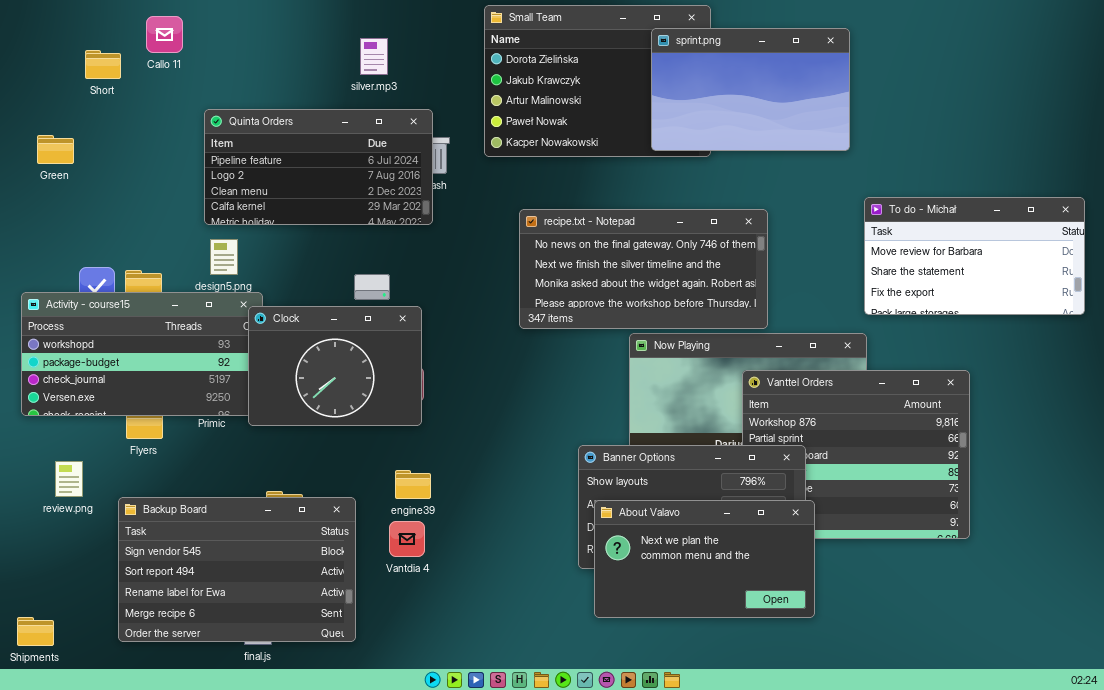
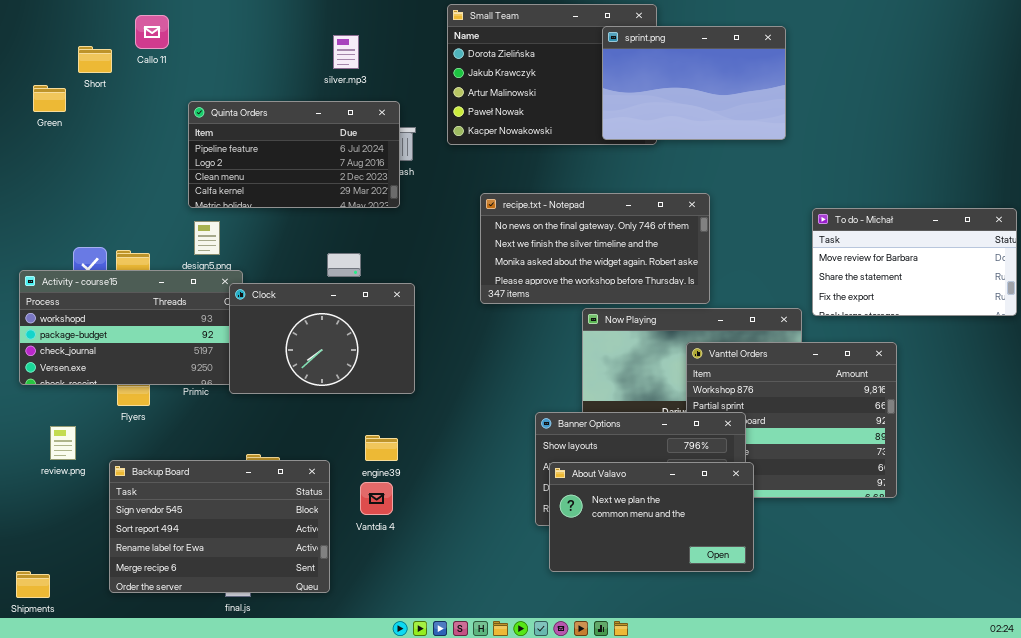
Green: [37,135,74,164] -> [33,85,66,112], moved
To do - Michał: [864,197,1085,315] -> [812,208,1017,316], moved
Clock: [248,306,422,426] -> [229,283,415,394], resized

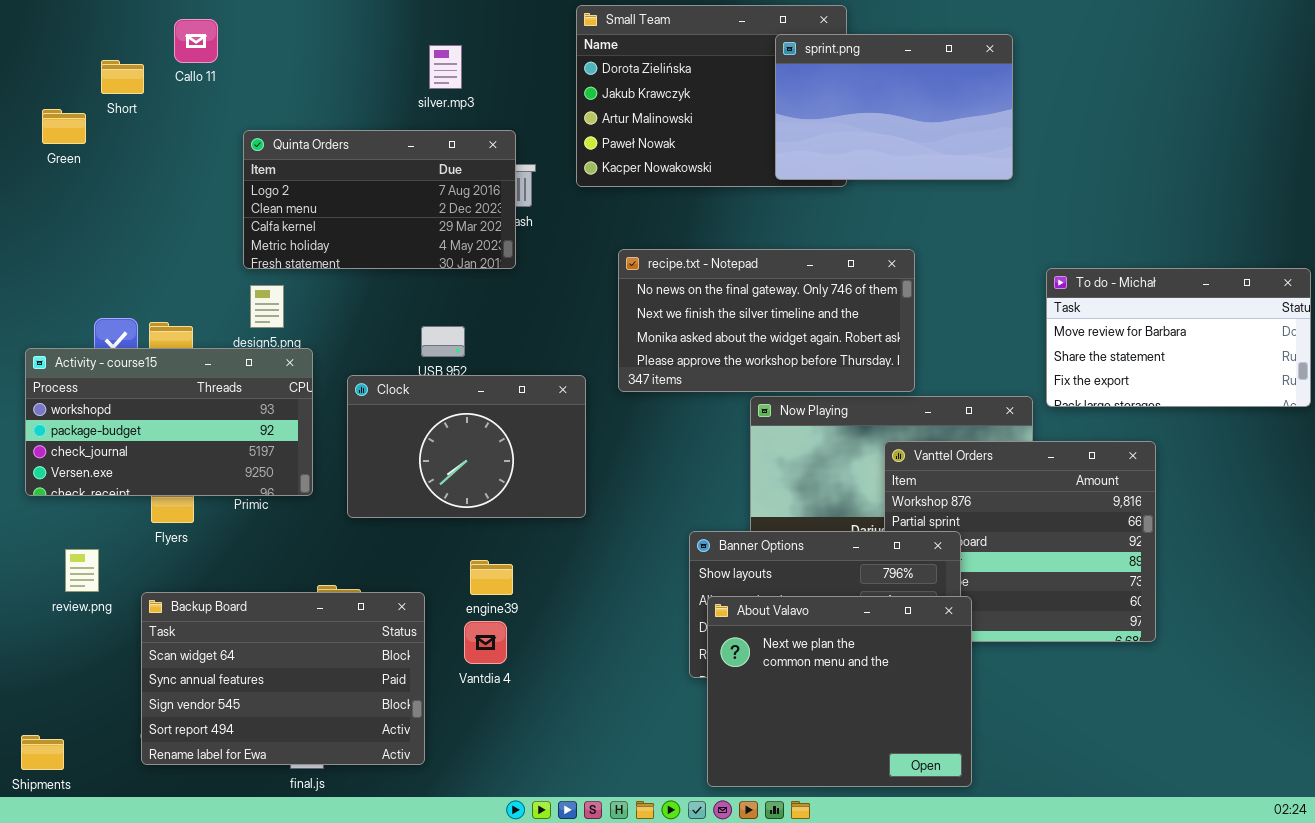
Quinta Orders: [188,101,400,208] -> [243,130,516,269], scrolled down 1 row
Clock: [229,283,415,394] -> [347,375,586,518], moved
Backup Board: [109,460,330,593] -> [141,592,425,765], scrolled up 2 rows
About Valavo: [549,462,754,572] -> [707,596,972,787], resized

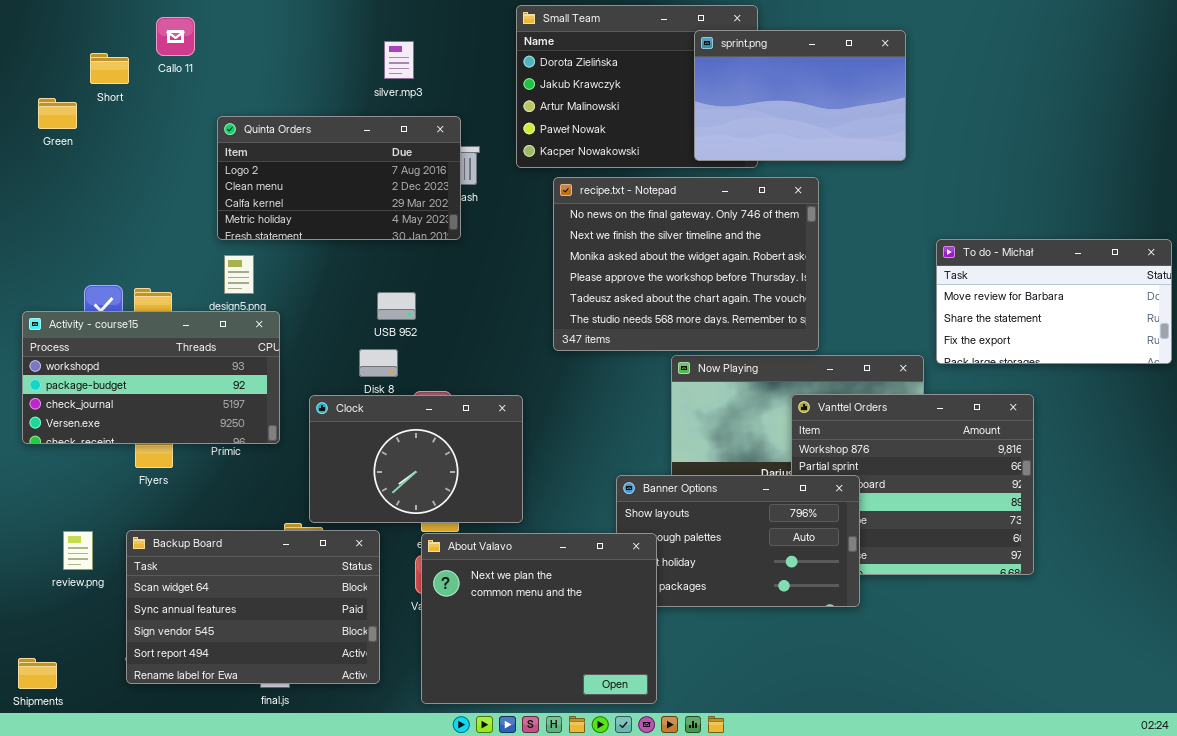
recipe.txt - Notepad: [618,249,915,392] -> [553,177,819,351], resized
Clock: [347,375,586,518] -> [309,395,523,523], moved
review.png: [65,549,99,592] -> [63,531,93,570], moved
About Valavo: [707,596,972,787] -> [421,533,657,704], moved

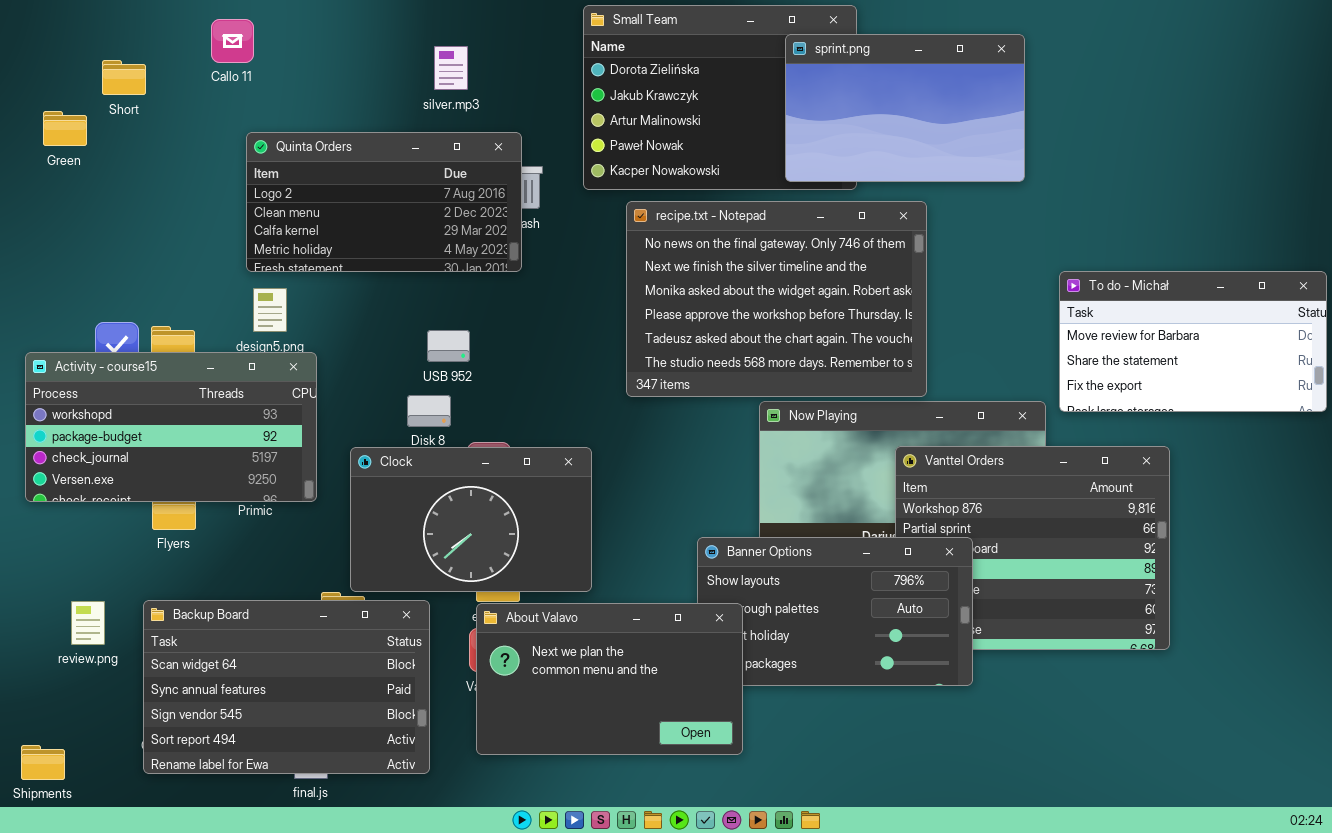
Callo 11: [156,17,195,56] -> [211,19,254,63], moved
About Valavo: [421,533,657,704] -> [476,603,743,755], resized

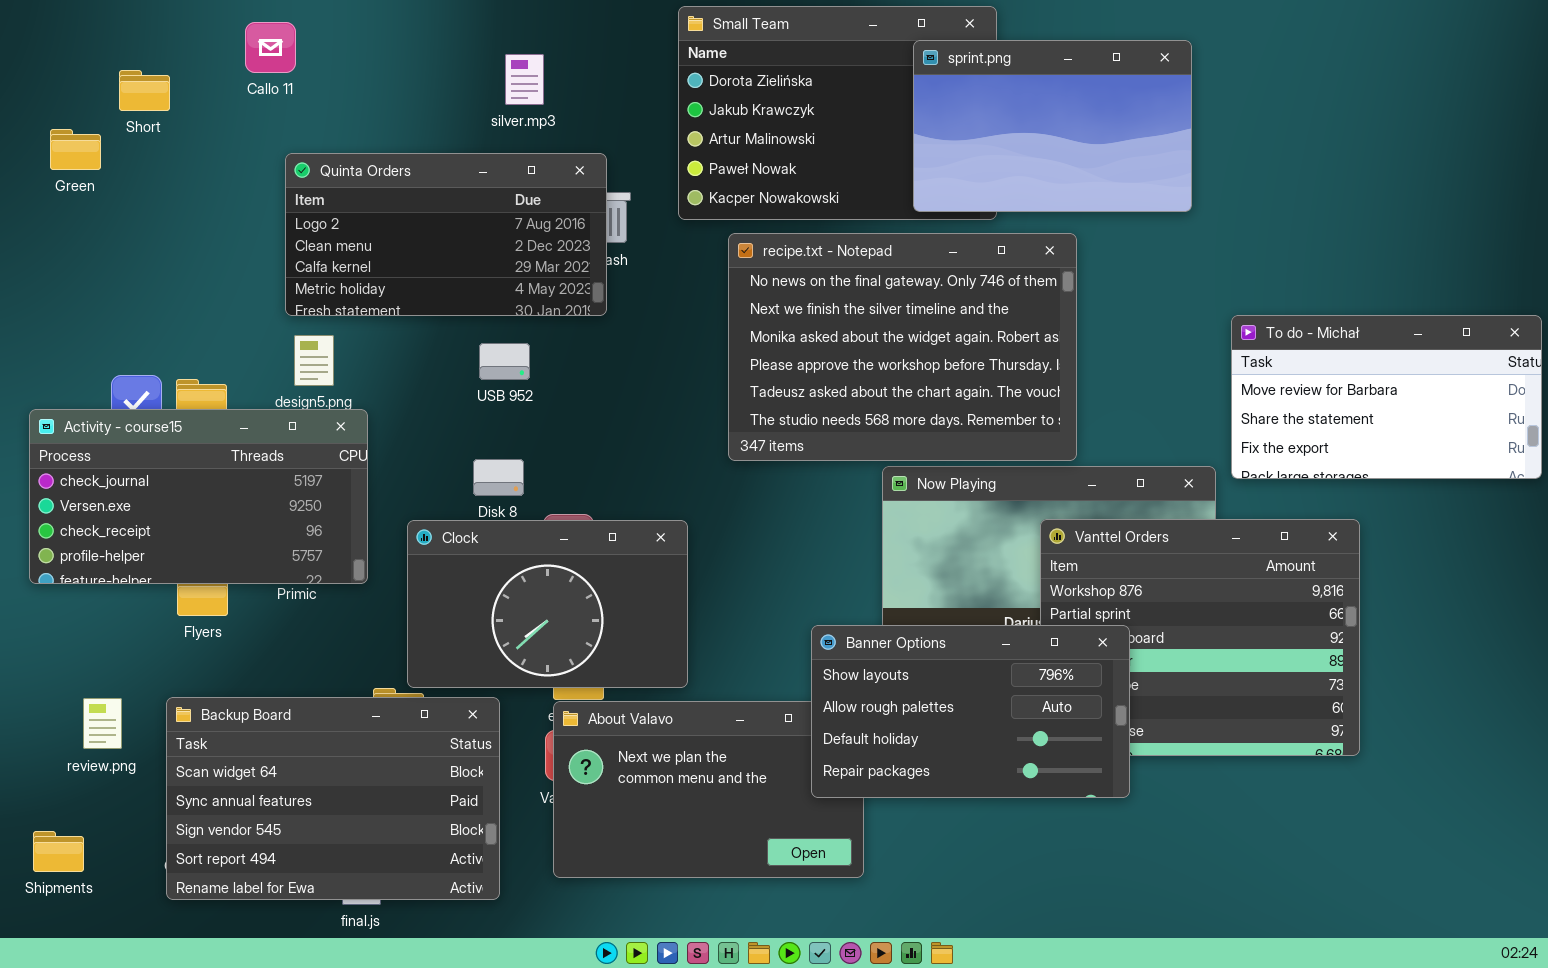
USB 952: [427,330,470,362] -> [479,343,530,380], moved
Activity - course15: [25,352,317,502] -> [29,409,368,584], scrolled down 2 rows
Banner Options: [697,537,973,686] -> [811,625,1130,798], raised
Shipments: [21,745,65,780] -> [33,831,84,872], moved

